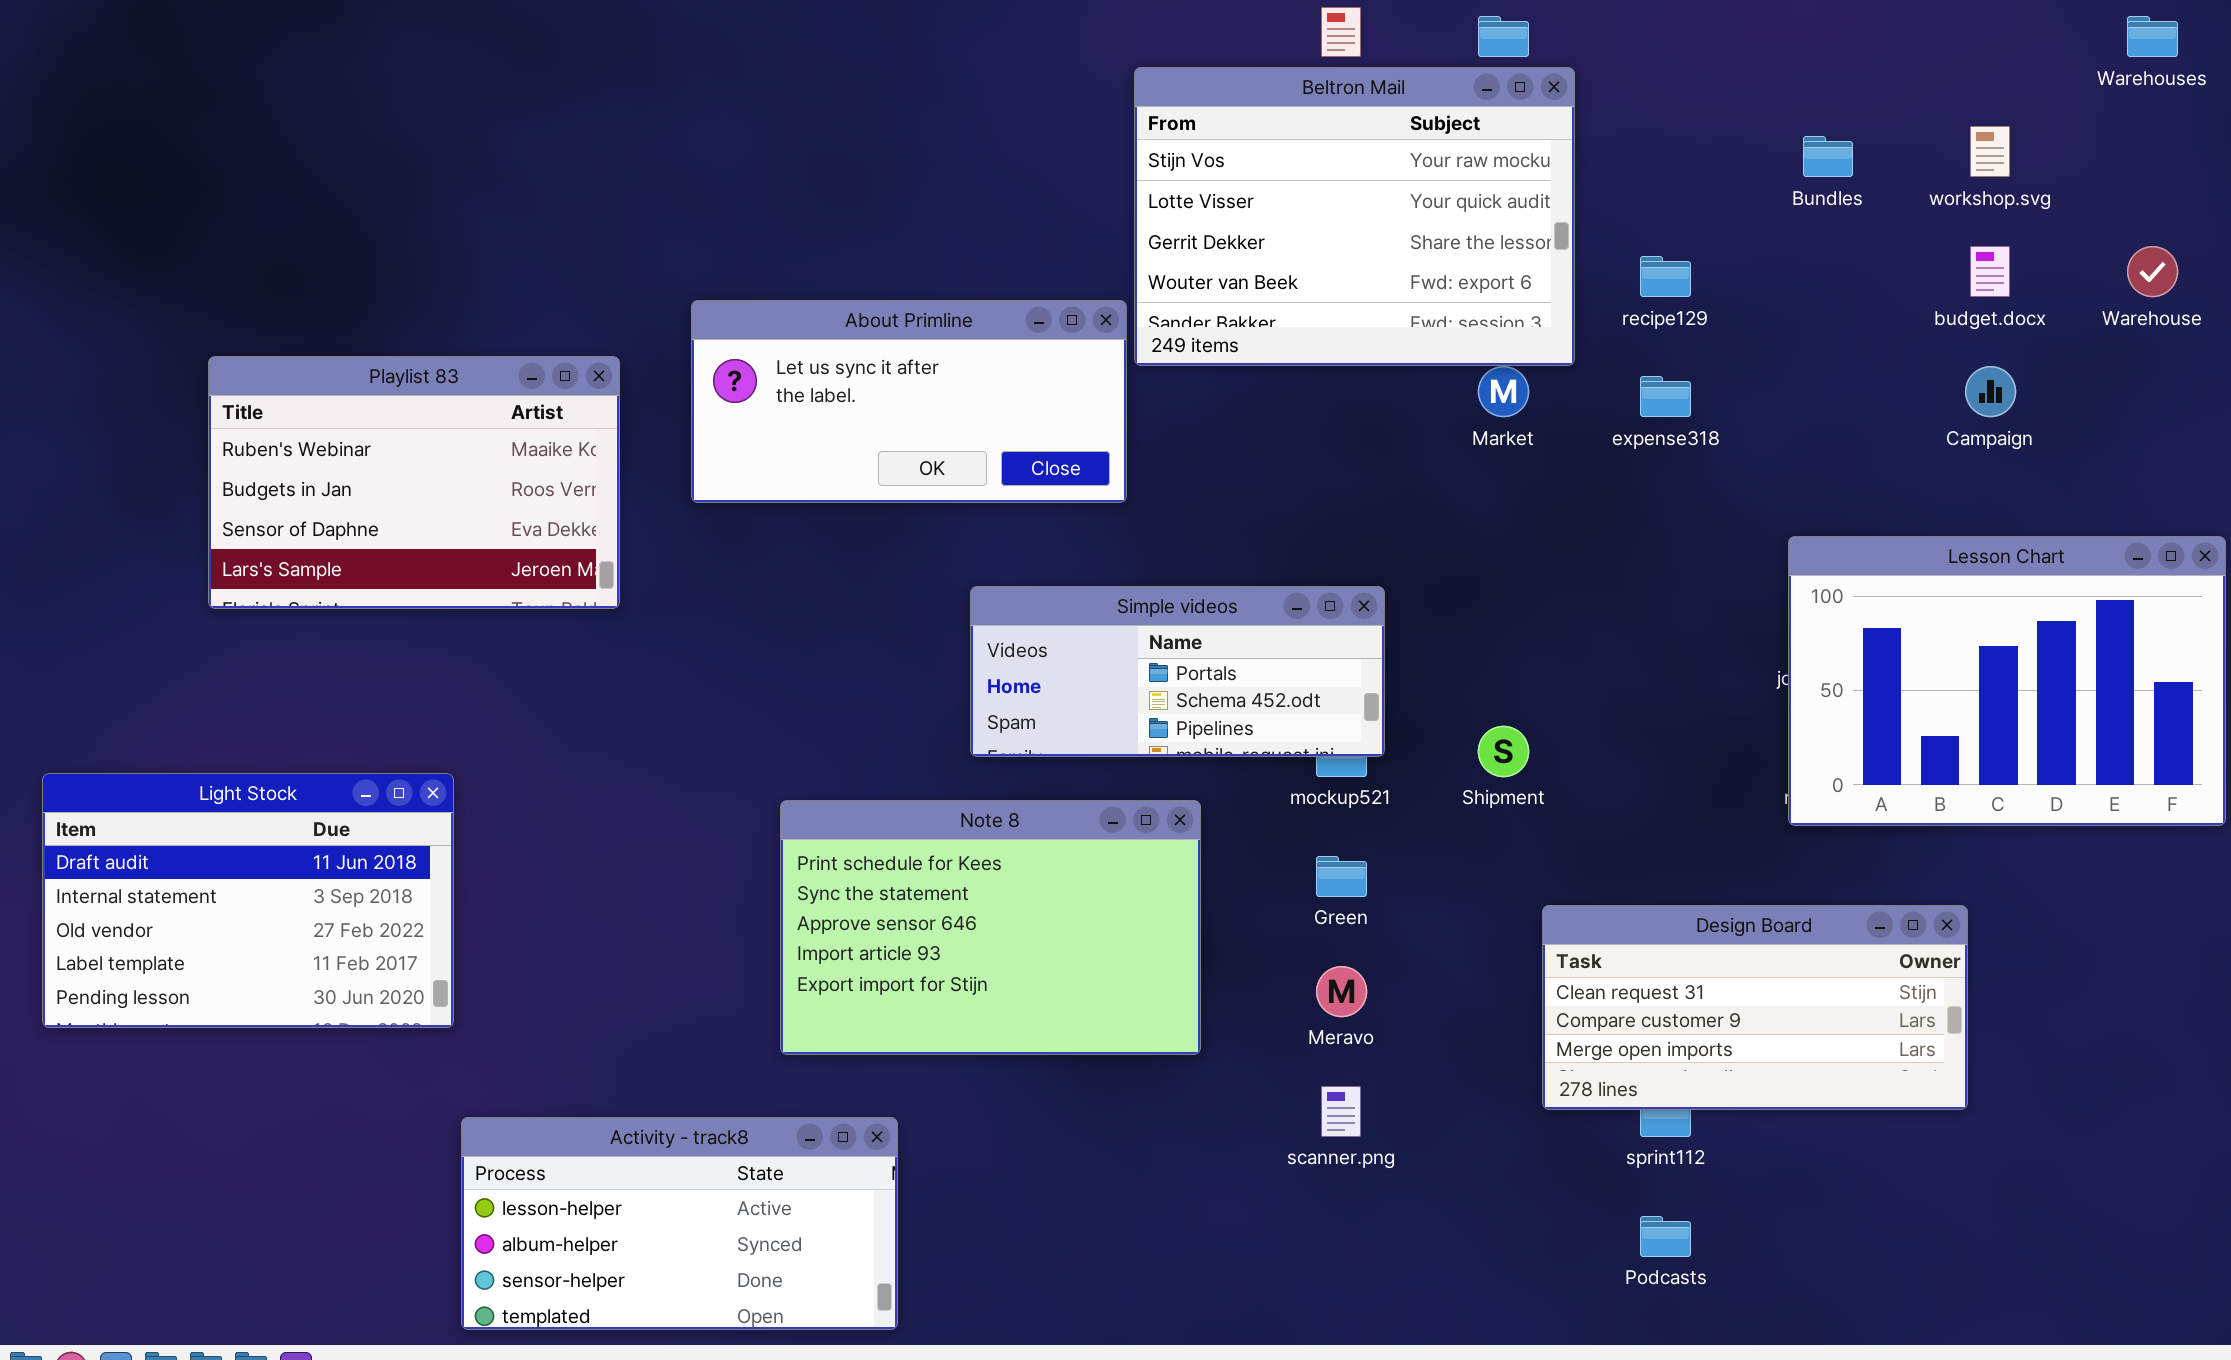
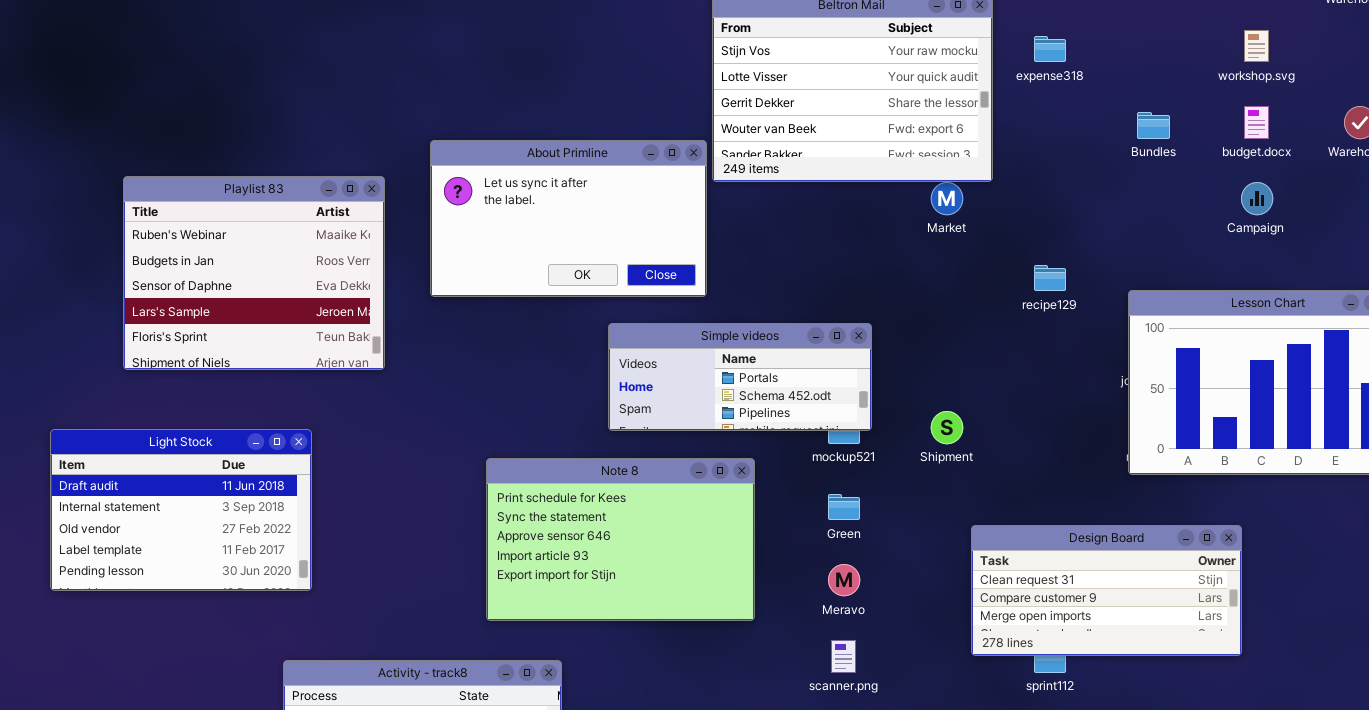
Bundles: [1803,136,1853,177] -> [1137,112,1170,139], moved
recipe129: [1640,256,1691,297] -> [1034,265,1066,291], moved
About Primline: [691,300,1127,503] -> [430,140,707,297], resized
Playlist 83: [208,356,620,609] -> [123,176,385,370], resized
expense318: [1640,376,1691,417] -> [1034,36,1066,62], moved
Light Stock: [42,773,454,1028] -> [50,429,312,591], moved

